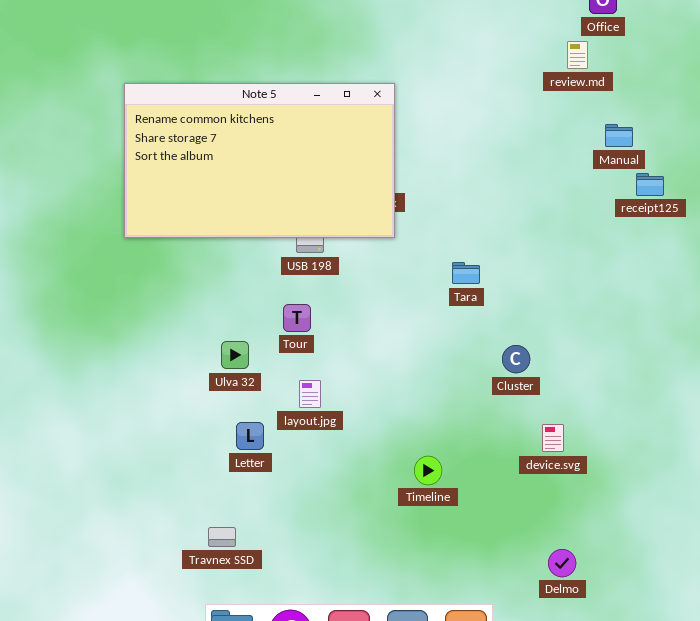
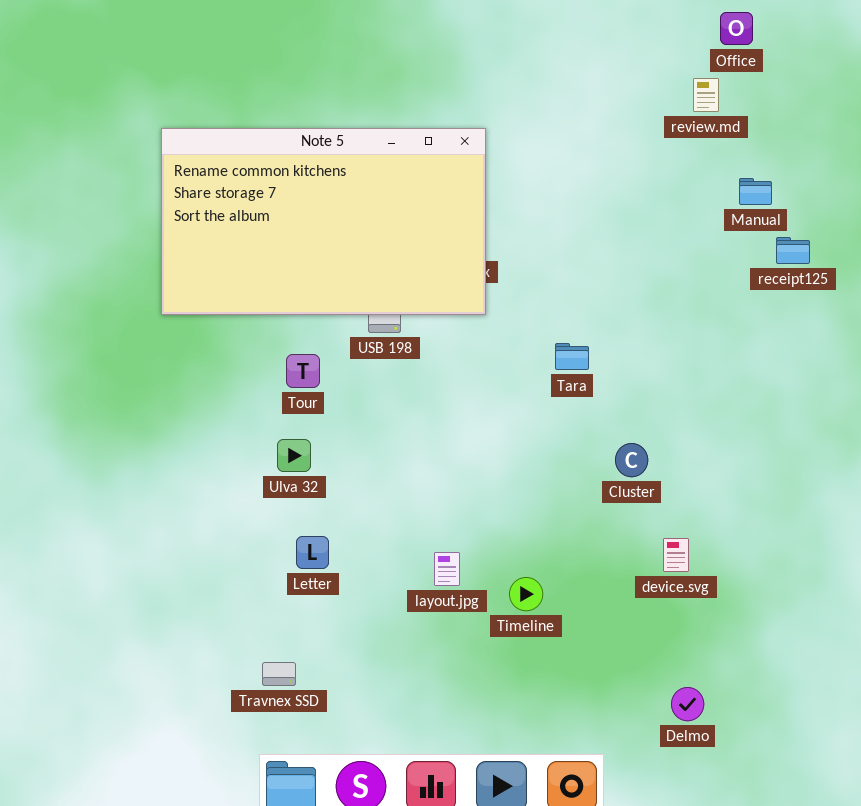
Tour: [283,304,311,332] -> [286,354,320,388], moved
layout.jpg: [299,380,321,408] -> [434,552,460,586], moved

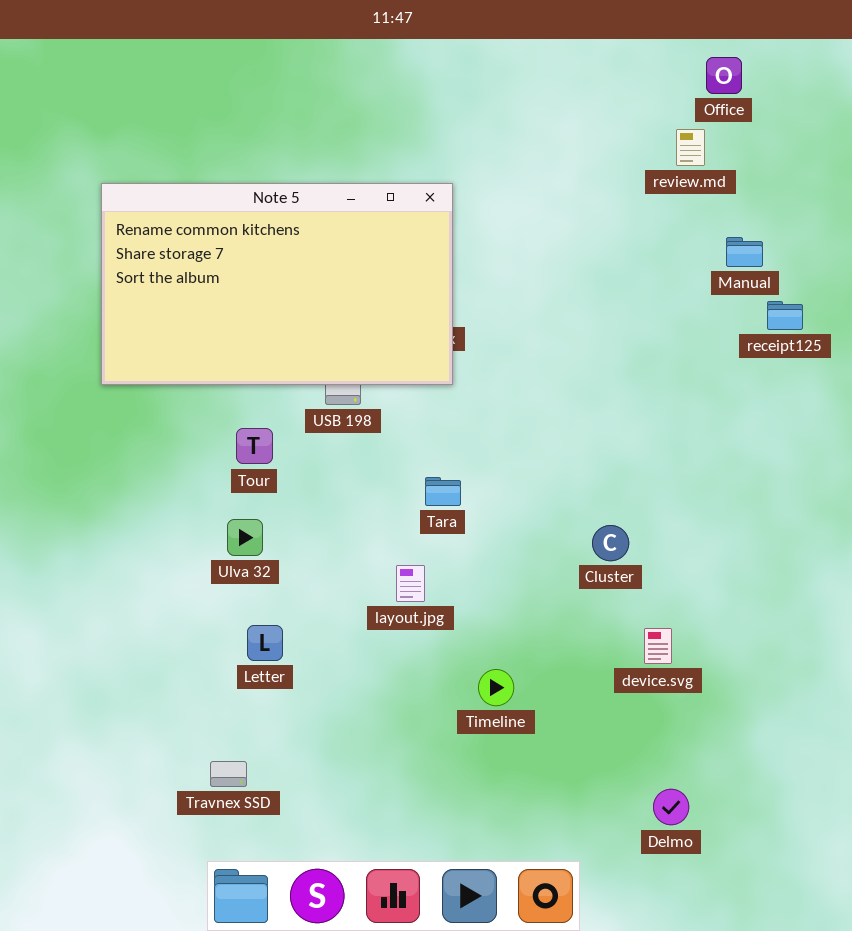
Tara: [555,343,589,370] -> [425,477,461,506], moved
layout.jpg: [434,552,460,586] -> [396,565,425,602], moved

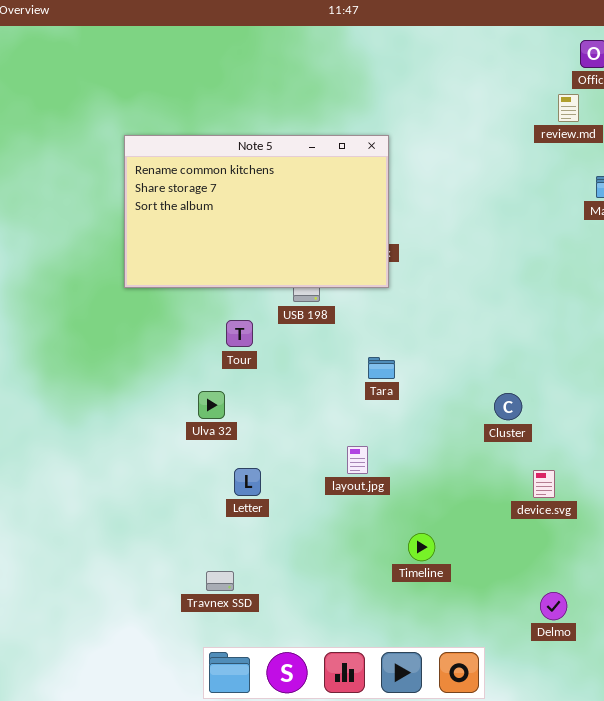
Ulva 32: [227,519,263,556] -> [198,391,225,419], moved
layout.jpg: [396,565,425,602] -> [347,446,368,474], moved
Timeline: [478,669,514,706] -> [408,533,435,561], moved

